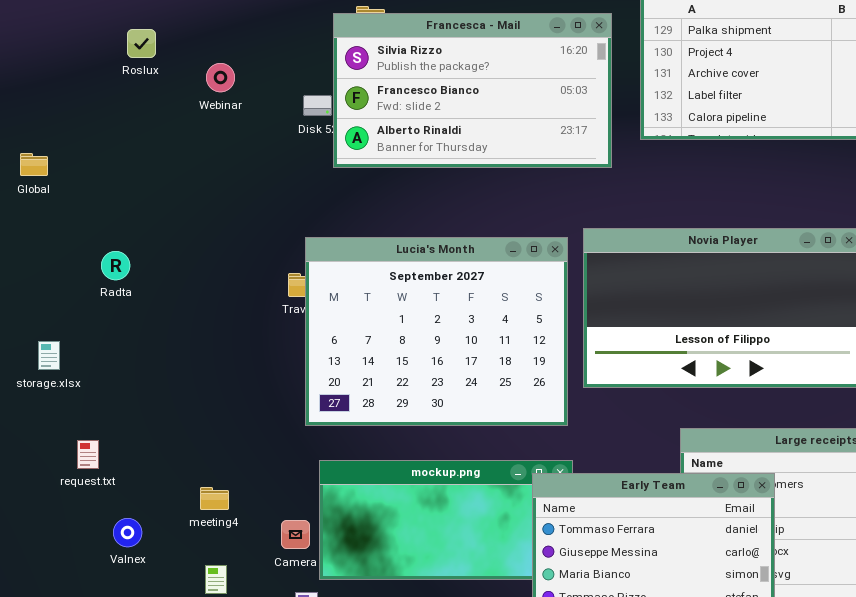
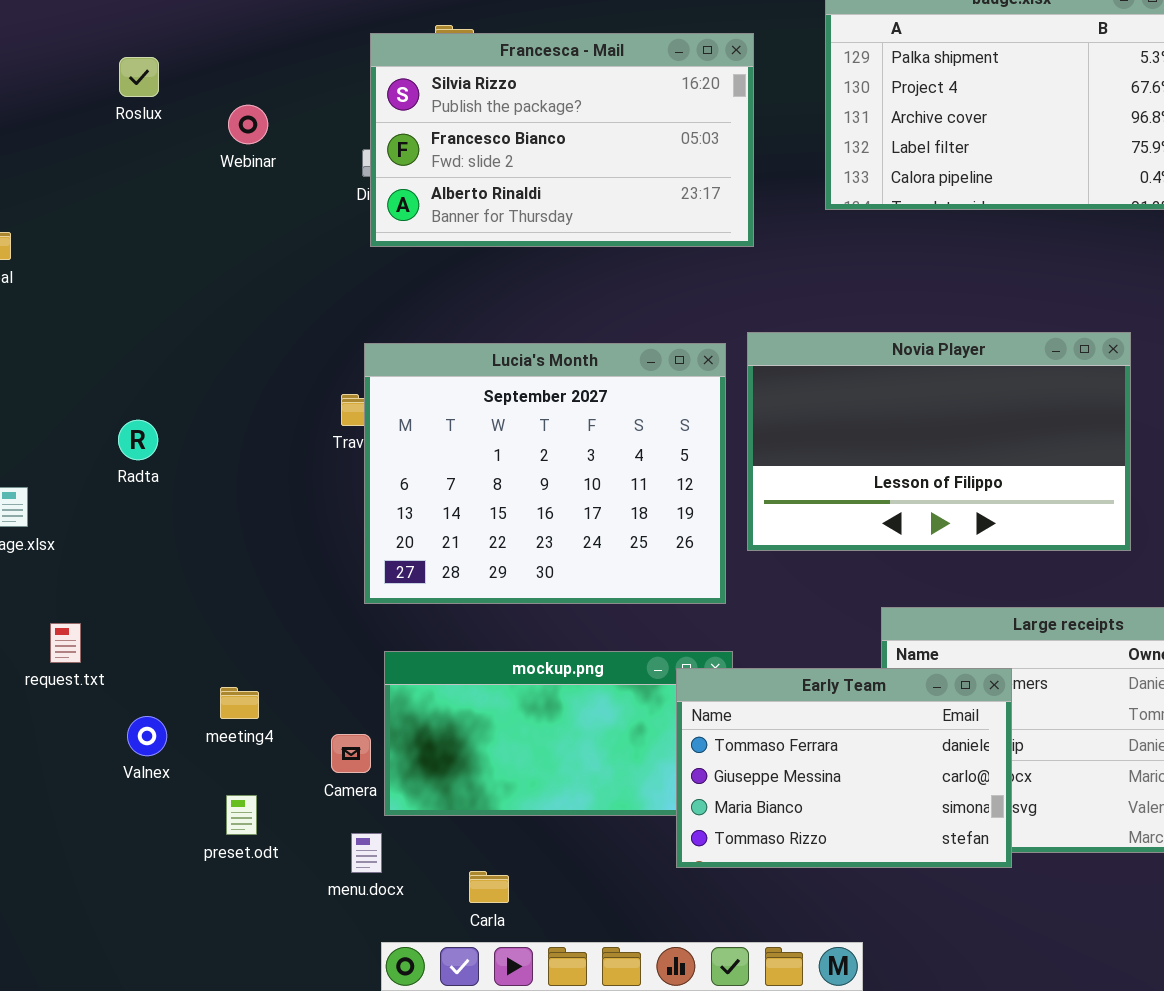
Francesca - Mail: [333,13,612,168] -> [370,33,754,247], moved
Radta: [101,251,130,280] -> [118,420,158,460], moved
Valnex: [113,518,142,547] -> [127,716,167,756], moved

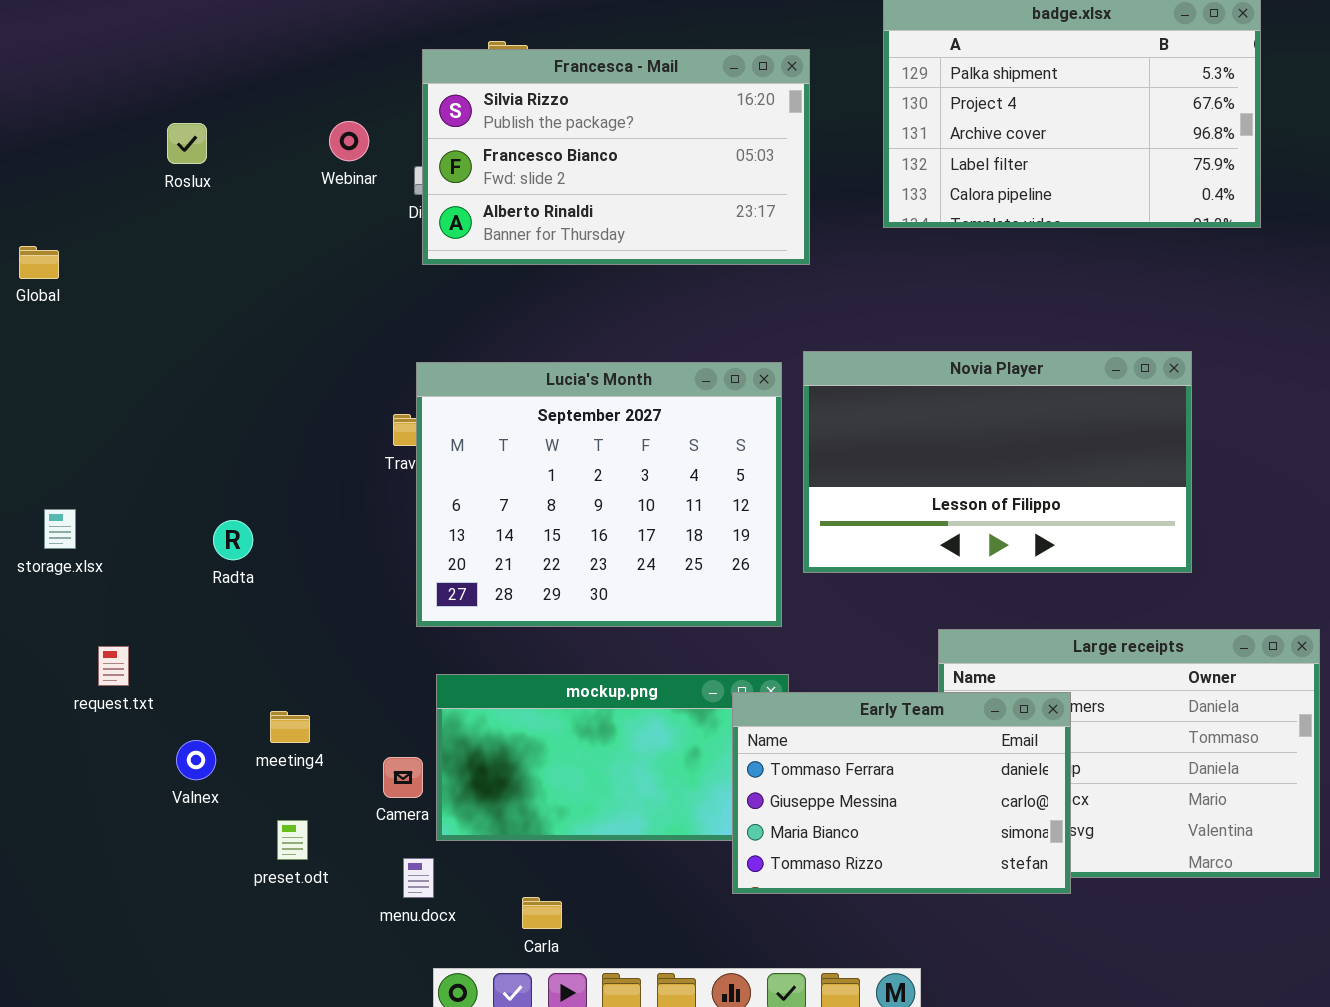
Roslux: [119,57,159,97] -> [167,123,207,164], moved
Webinar: [228,105,268,144] -> [329,121,369,161], moved
Radta: [118,420,158,460] -> [213,520,253,560], moved

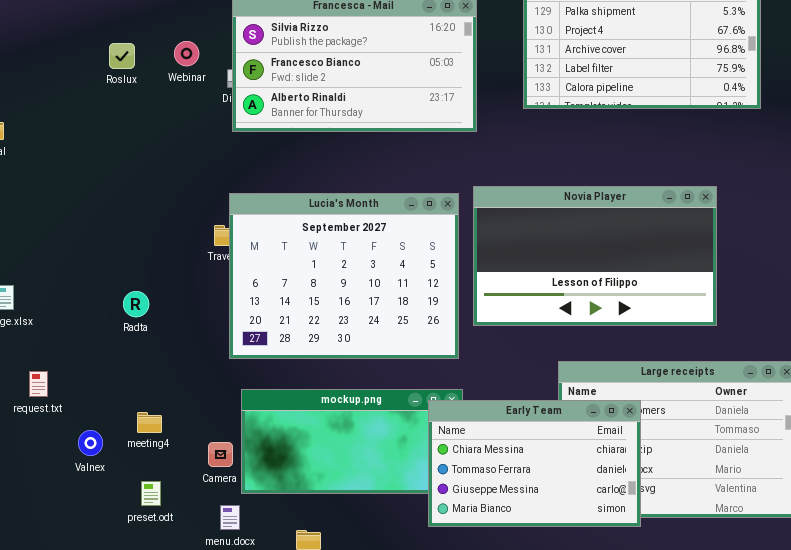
Roslux: [167,123,207,164] -> [109,43,135,69], moved
Radta: [213,520,253,560] -> [123,291,149,317], moved
Early Team: [732,692,1071,894] -> [428,400,641,527], scrolled up 1 row

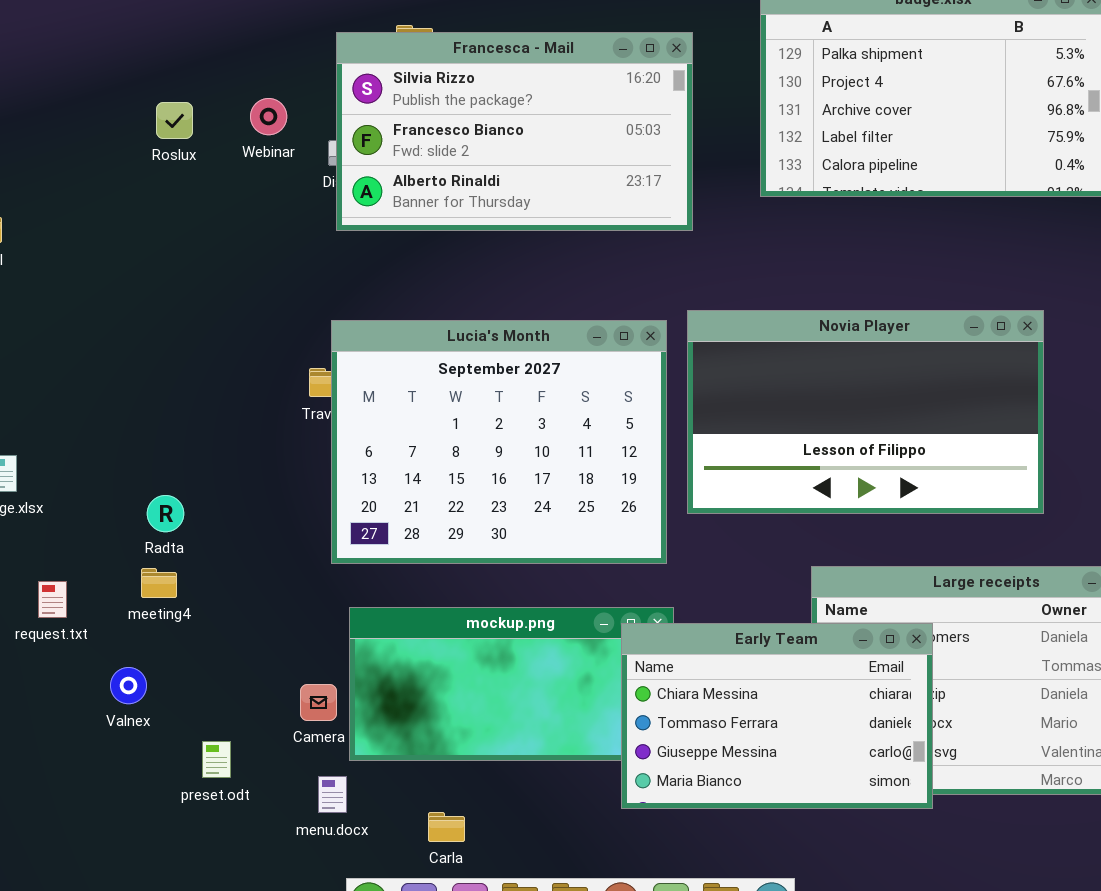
Radta: [123,291,149,317] -> [147,495,184,532], moved
meeting4: [137,412,162,433] -> [141,568,177,598], moved

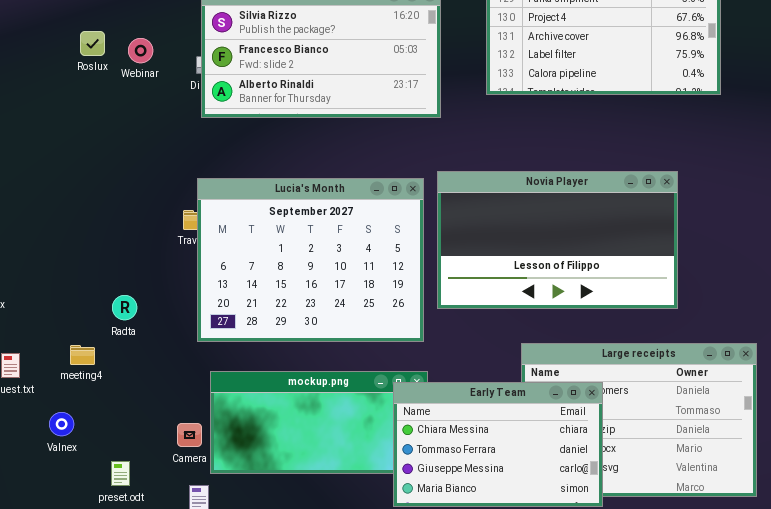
Webinar: [250,98,287,135] -> [128,38,153,63], moved
Radta: [147,495,184,532] -> [112,295,137,320], moved

